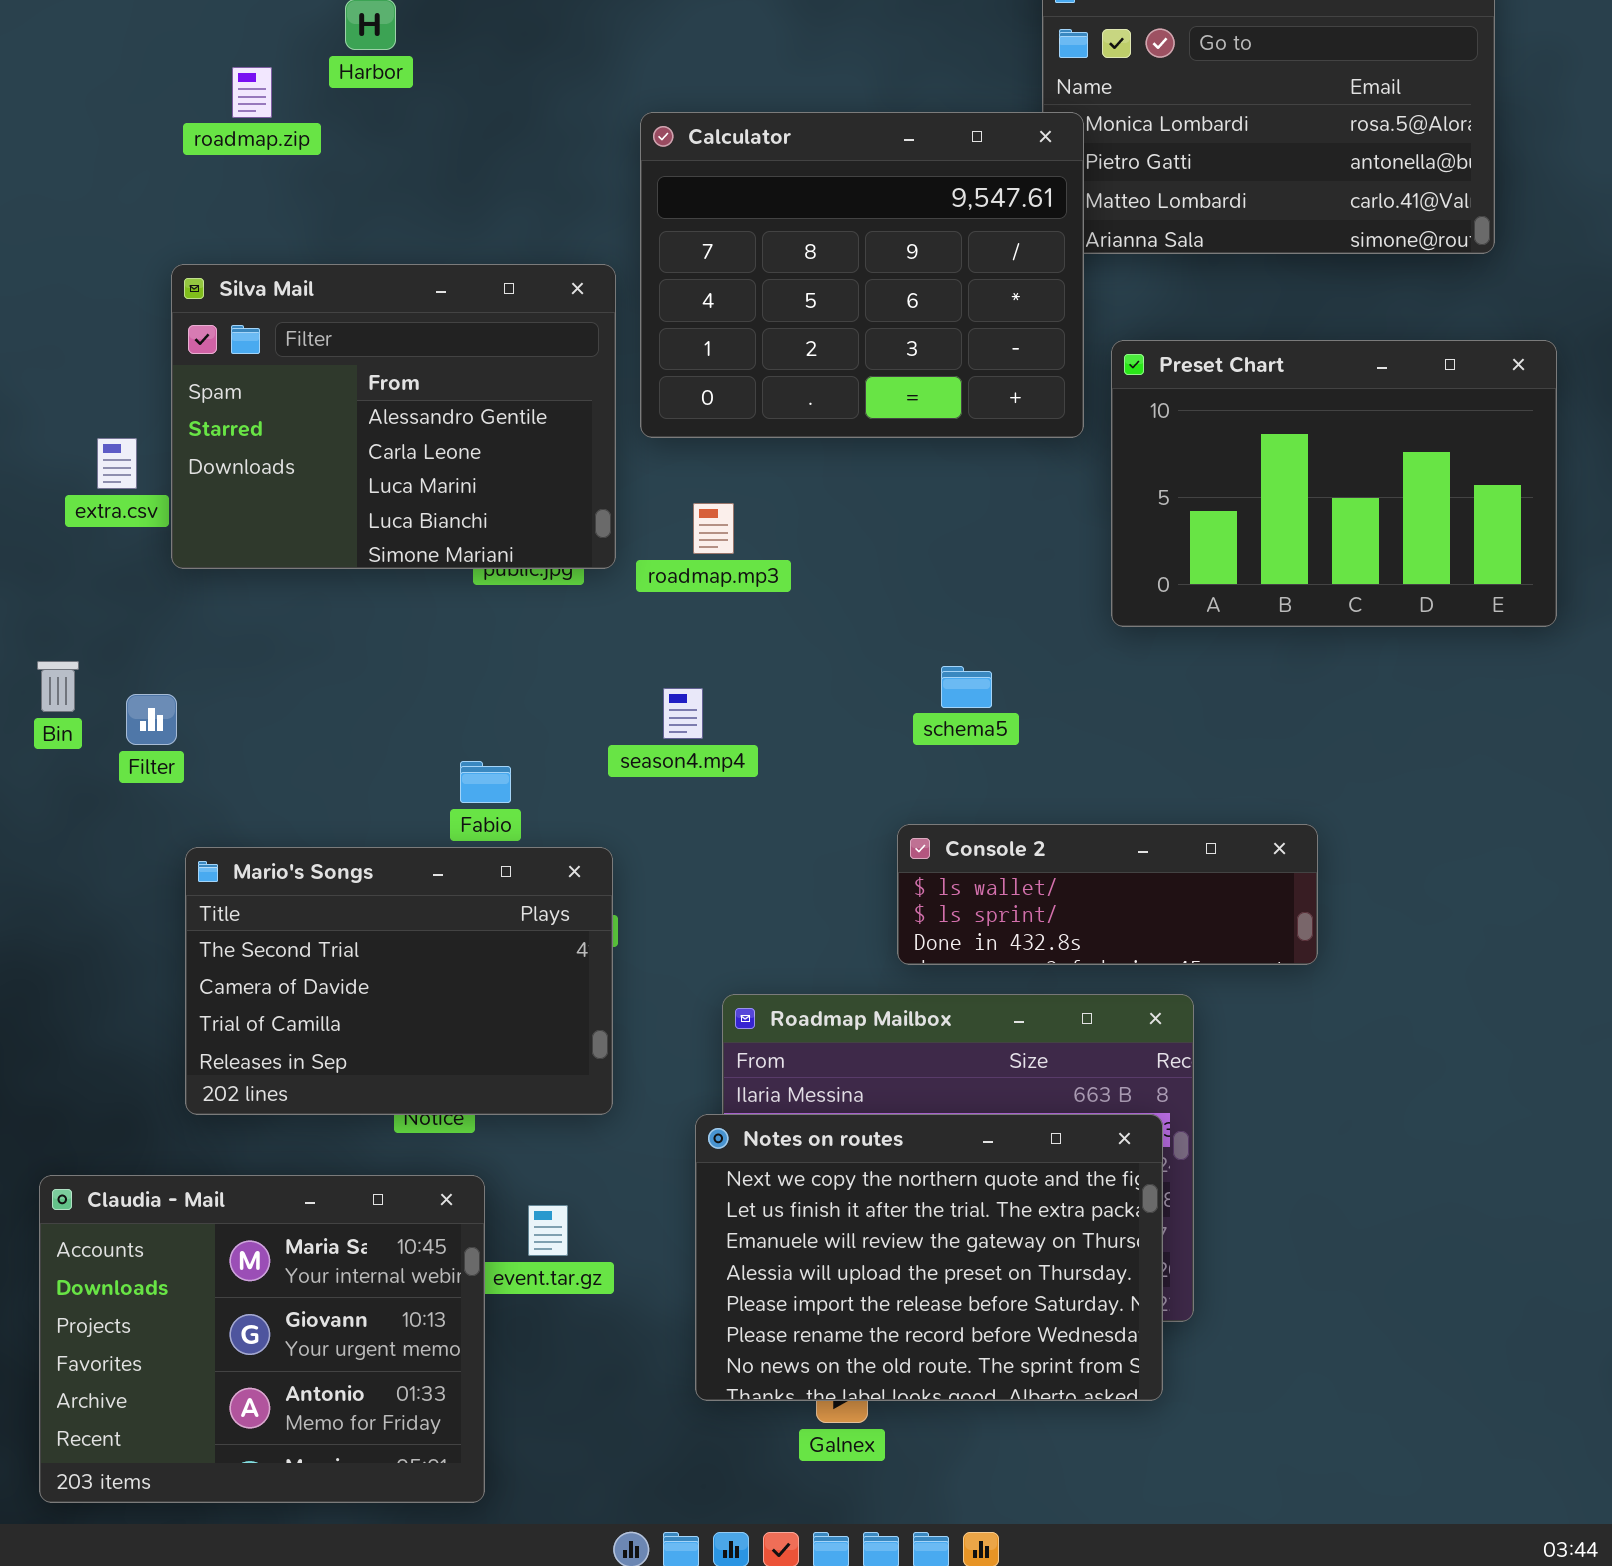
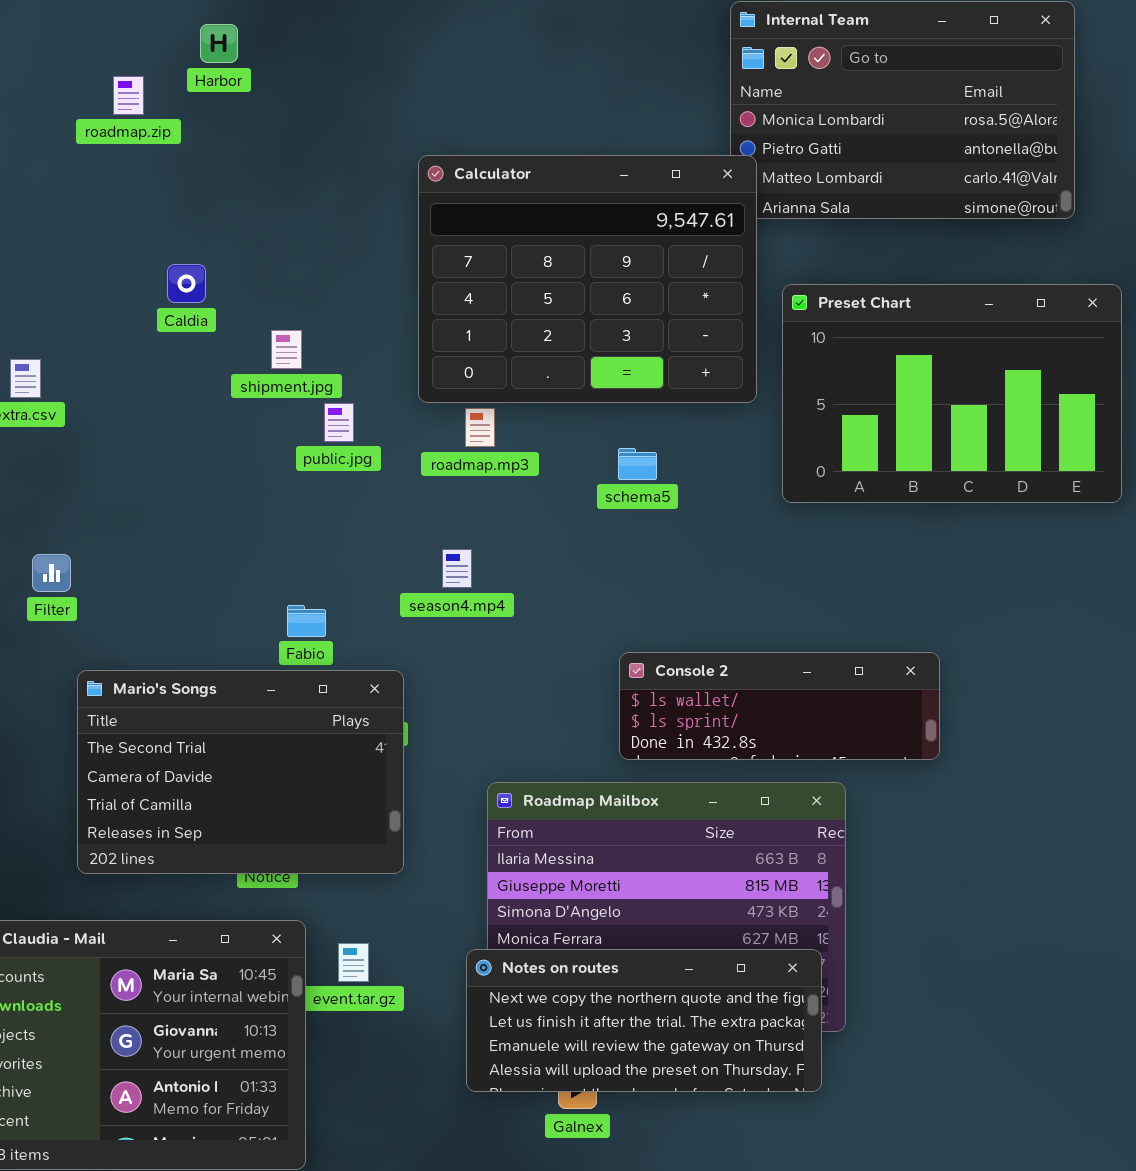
Calculator: [640,112,1084,438] -> [418,155,757,403], moved
Silva Mail: [171,264,616,569] -> none, closed
schema5: [941,666,992,708] -> [618,448,657,480], moved
Notes on routes: [695,1114,1163,1401] -> [466,949,822,1092], resized

